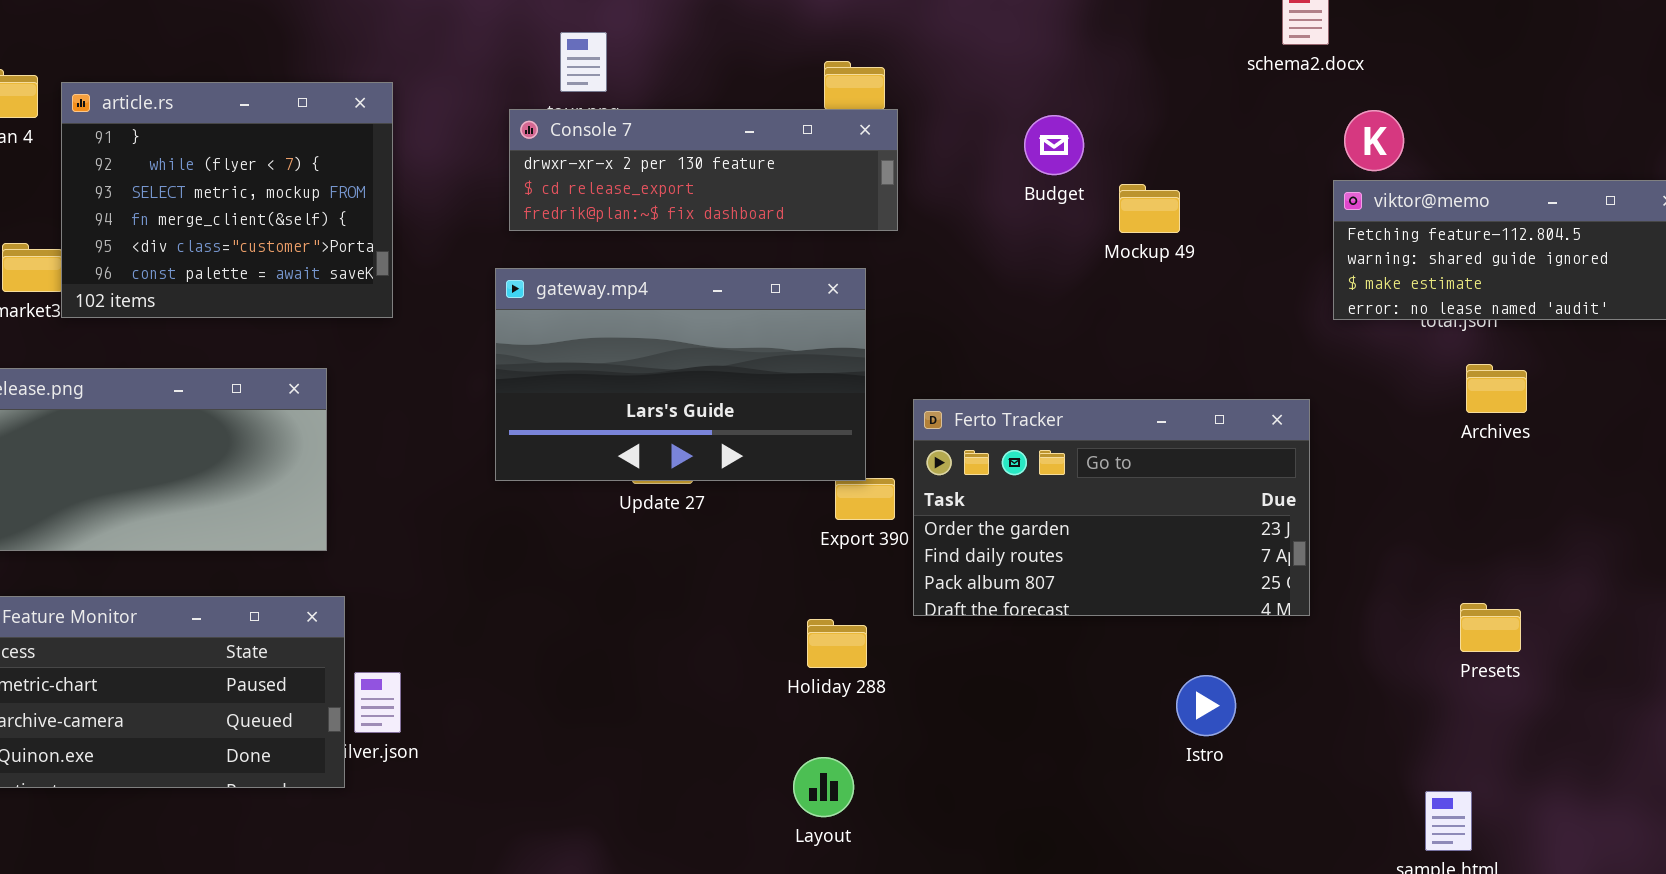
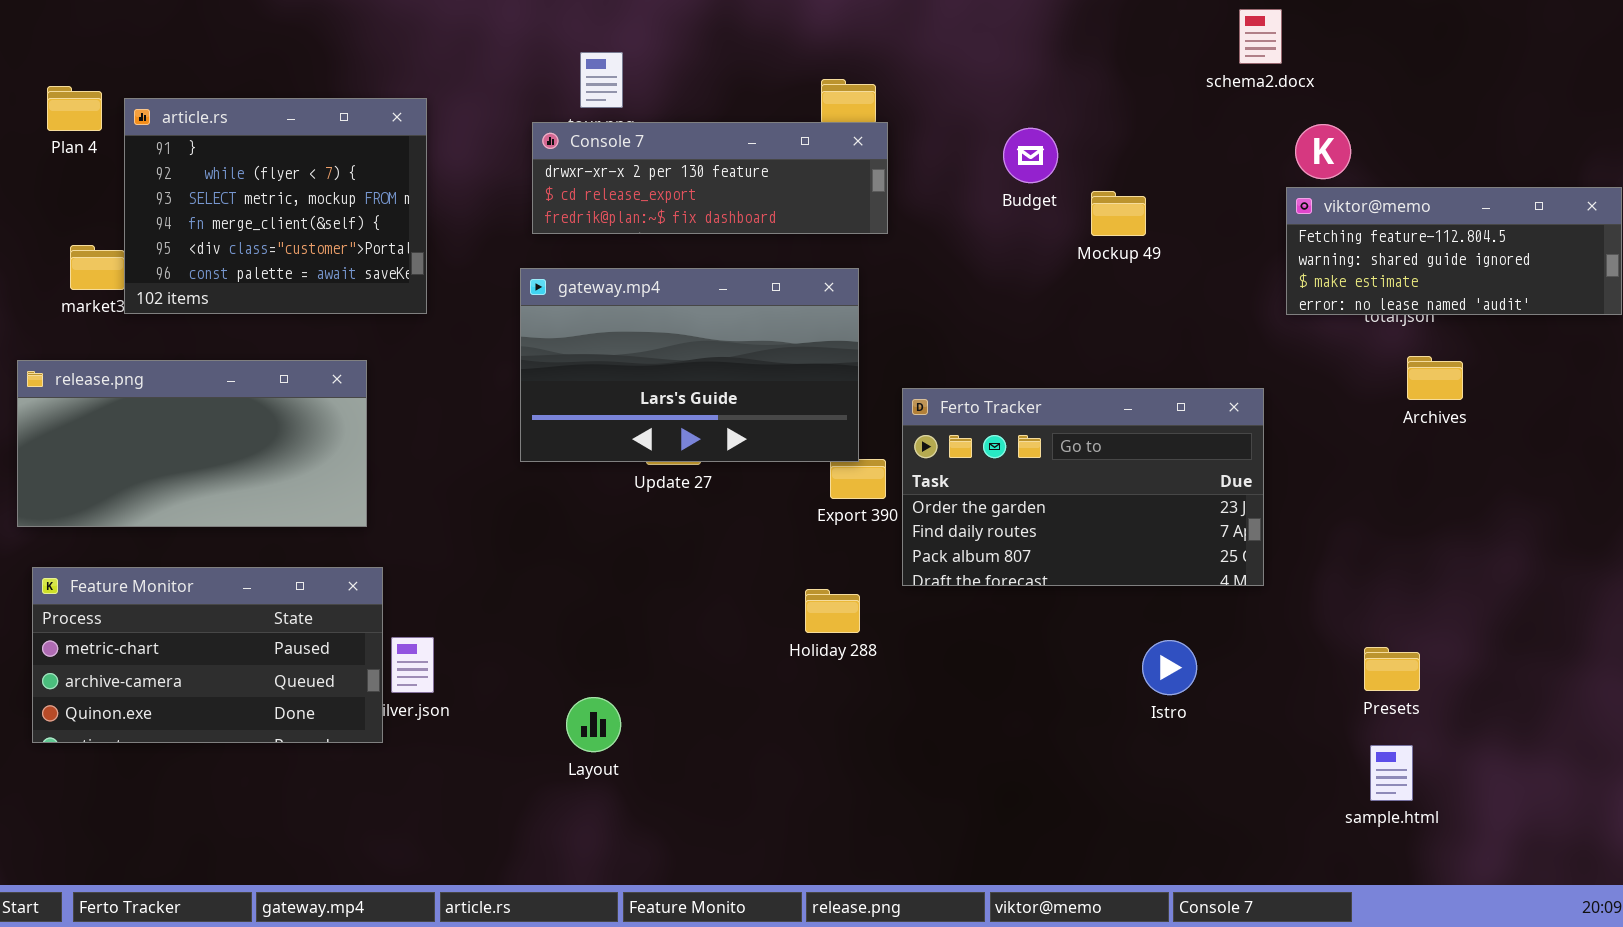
Presets: [1460,603,1521,652] -> [1364,647,1420,691], moved
Layout: [793,757,854,817] -> [566,697,621,752], moved

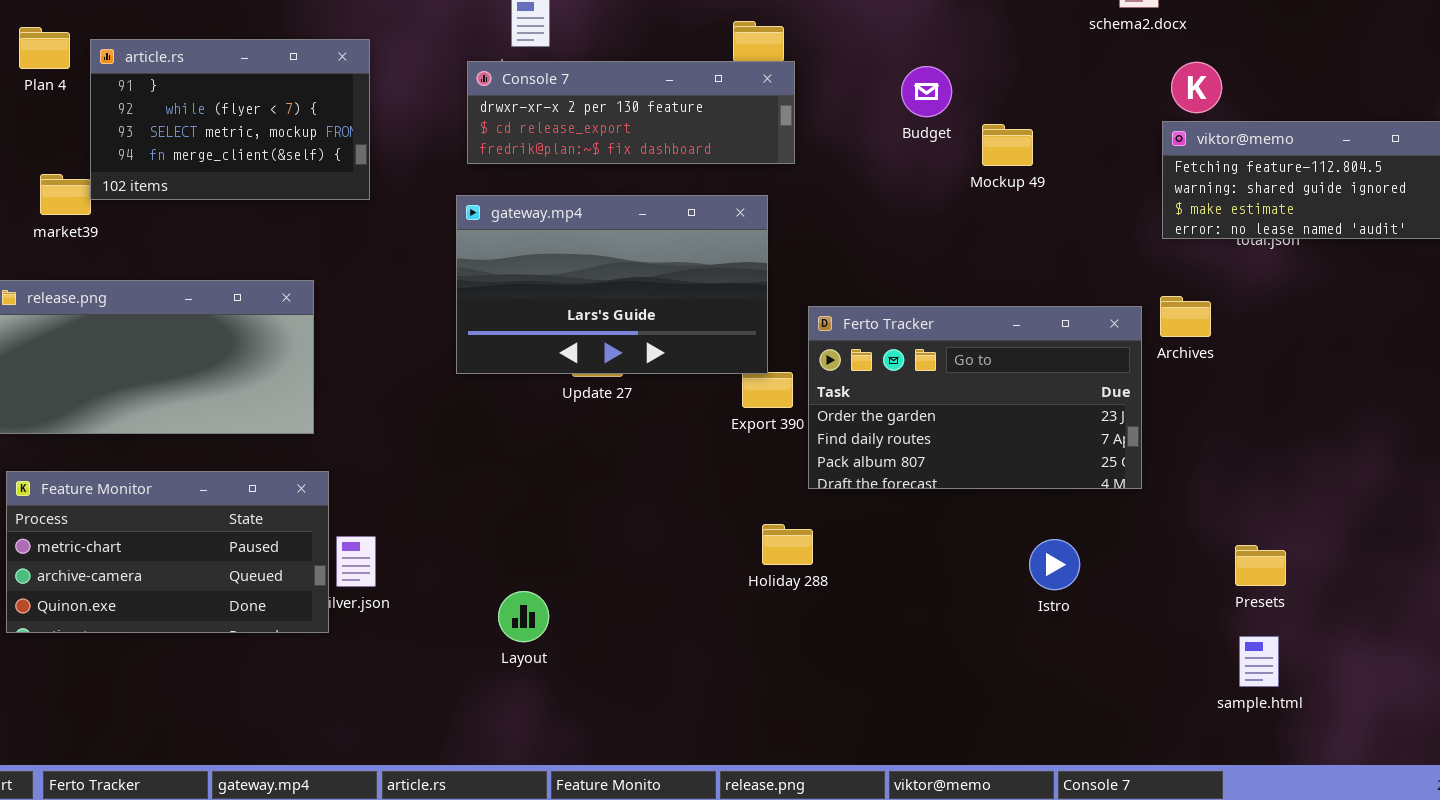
article.rs: [124,98,427,314] -> [90,39,370,200], resized
Archives: [1407,356,1463,400] -> [1160,296,1211,337], moved
Holiday 288: [805,589,860,633] -> [762,524,813,565], moved

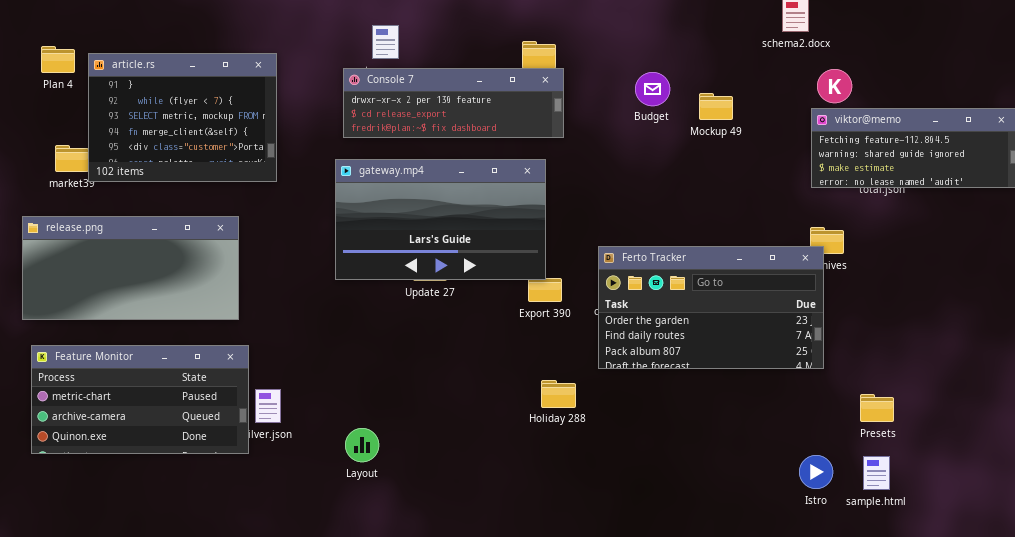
article.rs: [90,39,370,200] -> [88,53,277,182], resized
Mockup 49: [982,124,1033,166] -> [699,93,733,120], moved
Ferto Tracker: [808,306,1142,489] -> [598,246,824,369], moved
Istro: [1029,539,1080,590] -> [799,455,833,489], moved
Layout: [498,591,549,642] -> [345,428,379,462], moved

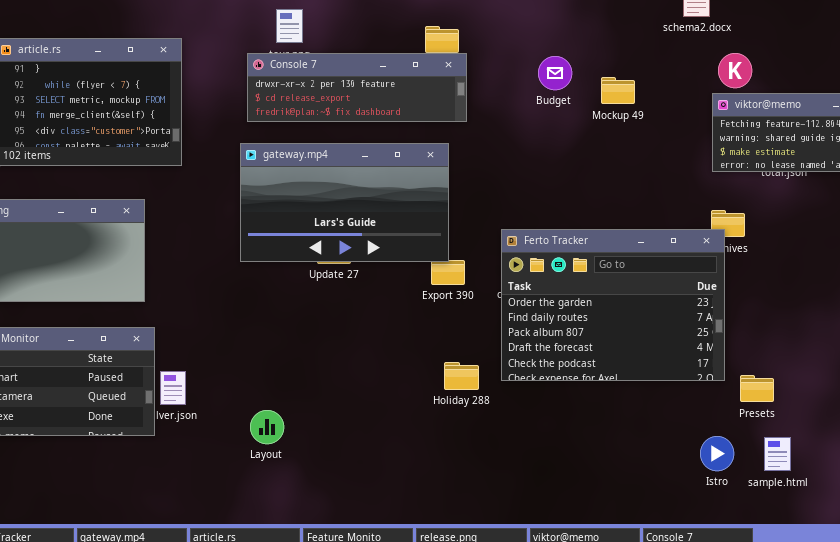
Ferto Tracker: [598,246,824,369] -> [501,229,725,381], resized
Presets: [860,394,894,422] -> [740,375,774,402], moved

